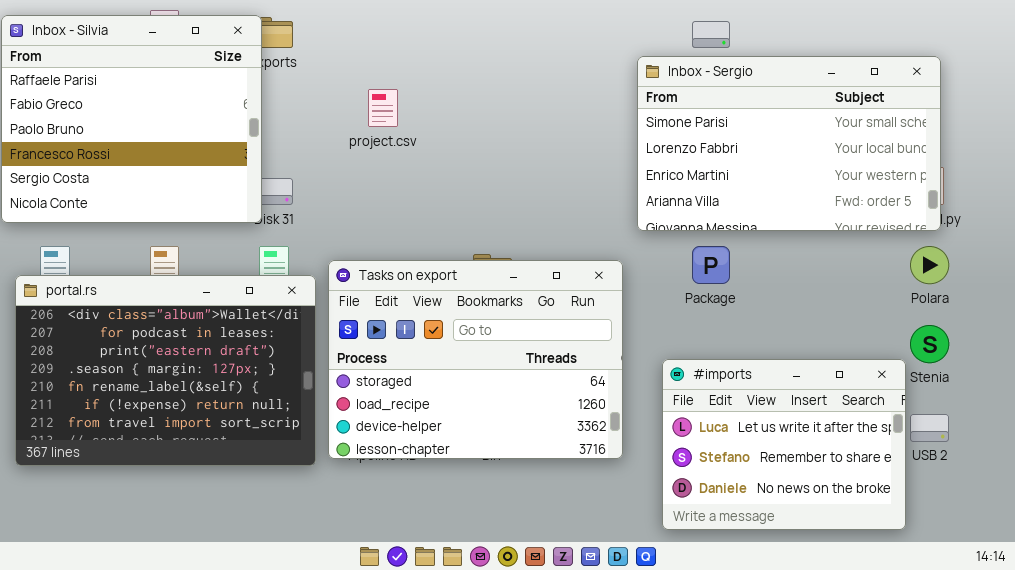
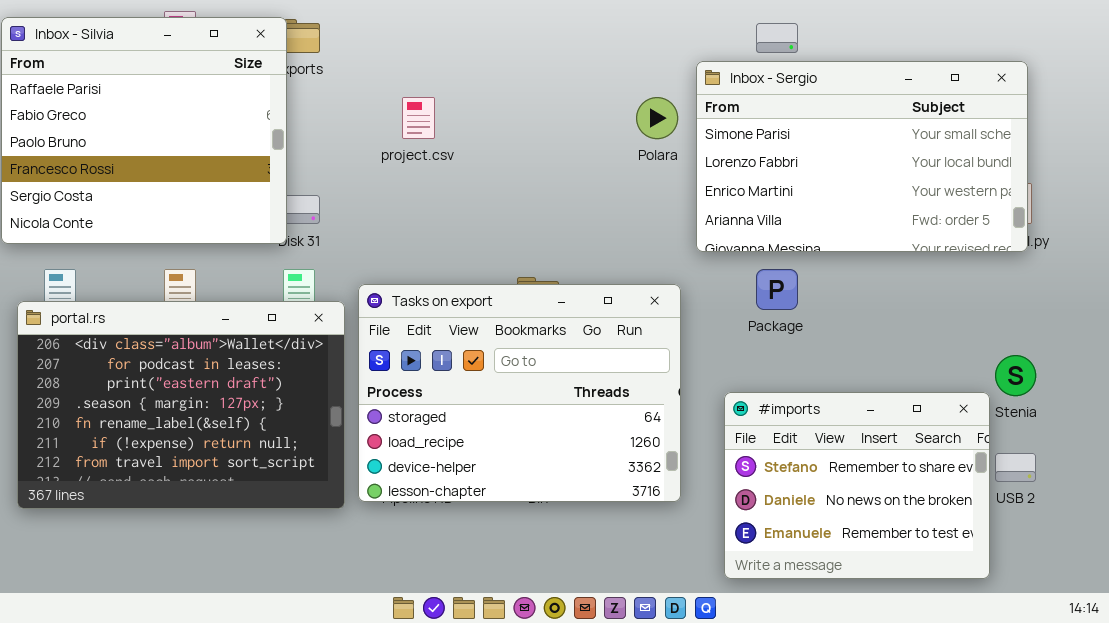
Polara: [910,246,949,284] -> [636,97,678,139], moved
#imports: [662,359,906,530] -> [724,392,990,579], scrolled down 1 row

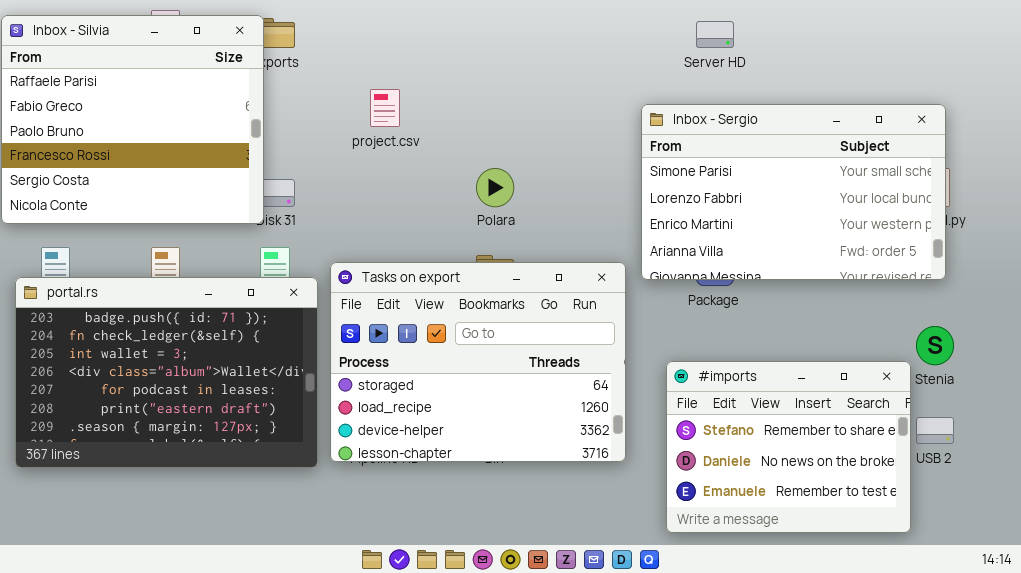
Inbox - Sergio: [696,61,1028,252] -> [641,104,946,280], moved
Polara: [636,97,678,139] -> [476,168,514,207], moved
portal.rs: [17,301,345,509] -> [15,277,318,468], scrolled up 3 rows

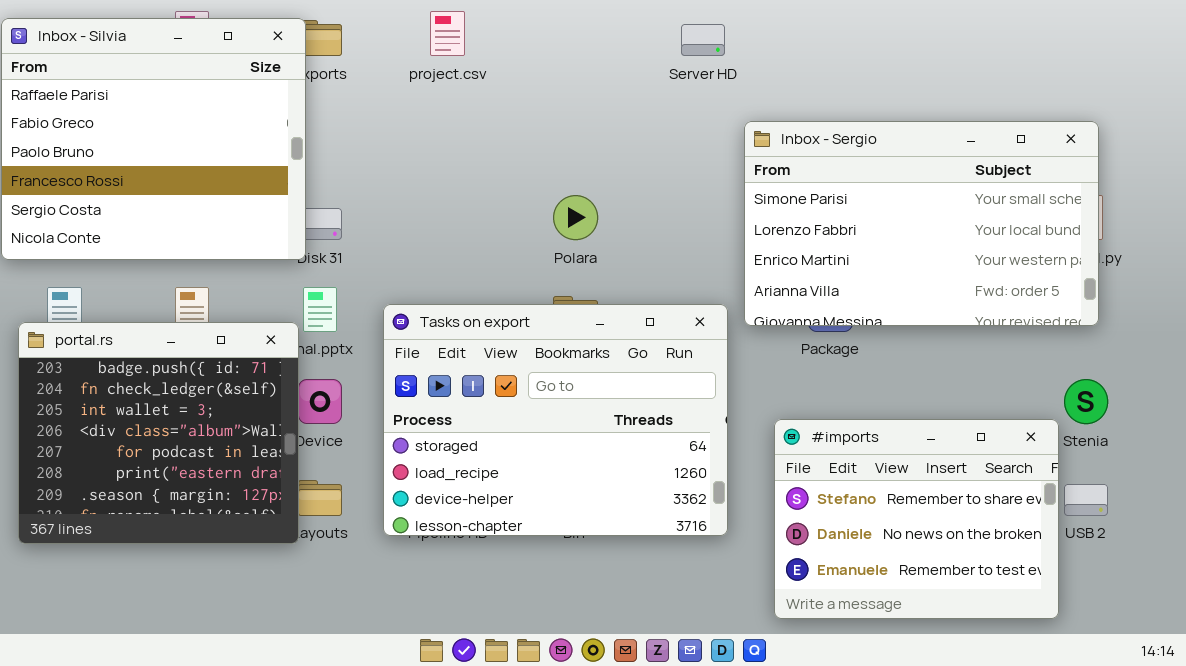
Server HD: [696,21,734,48] -> [681,24,725,56], moved
project.csv: [370,89,400,127] -> [430,11,465,56], moved
portal.rs: [15,277,318,468] -> [18,322,299,544], resized

